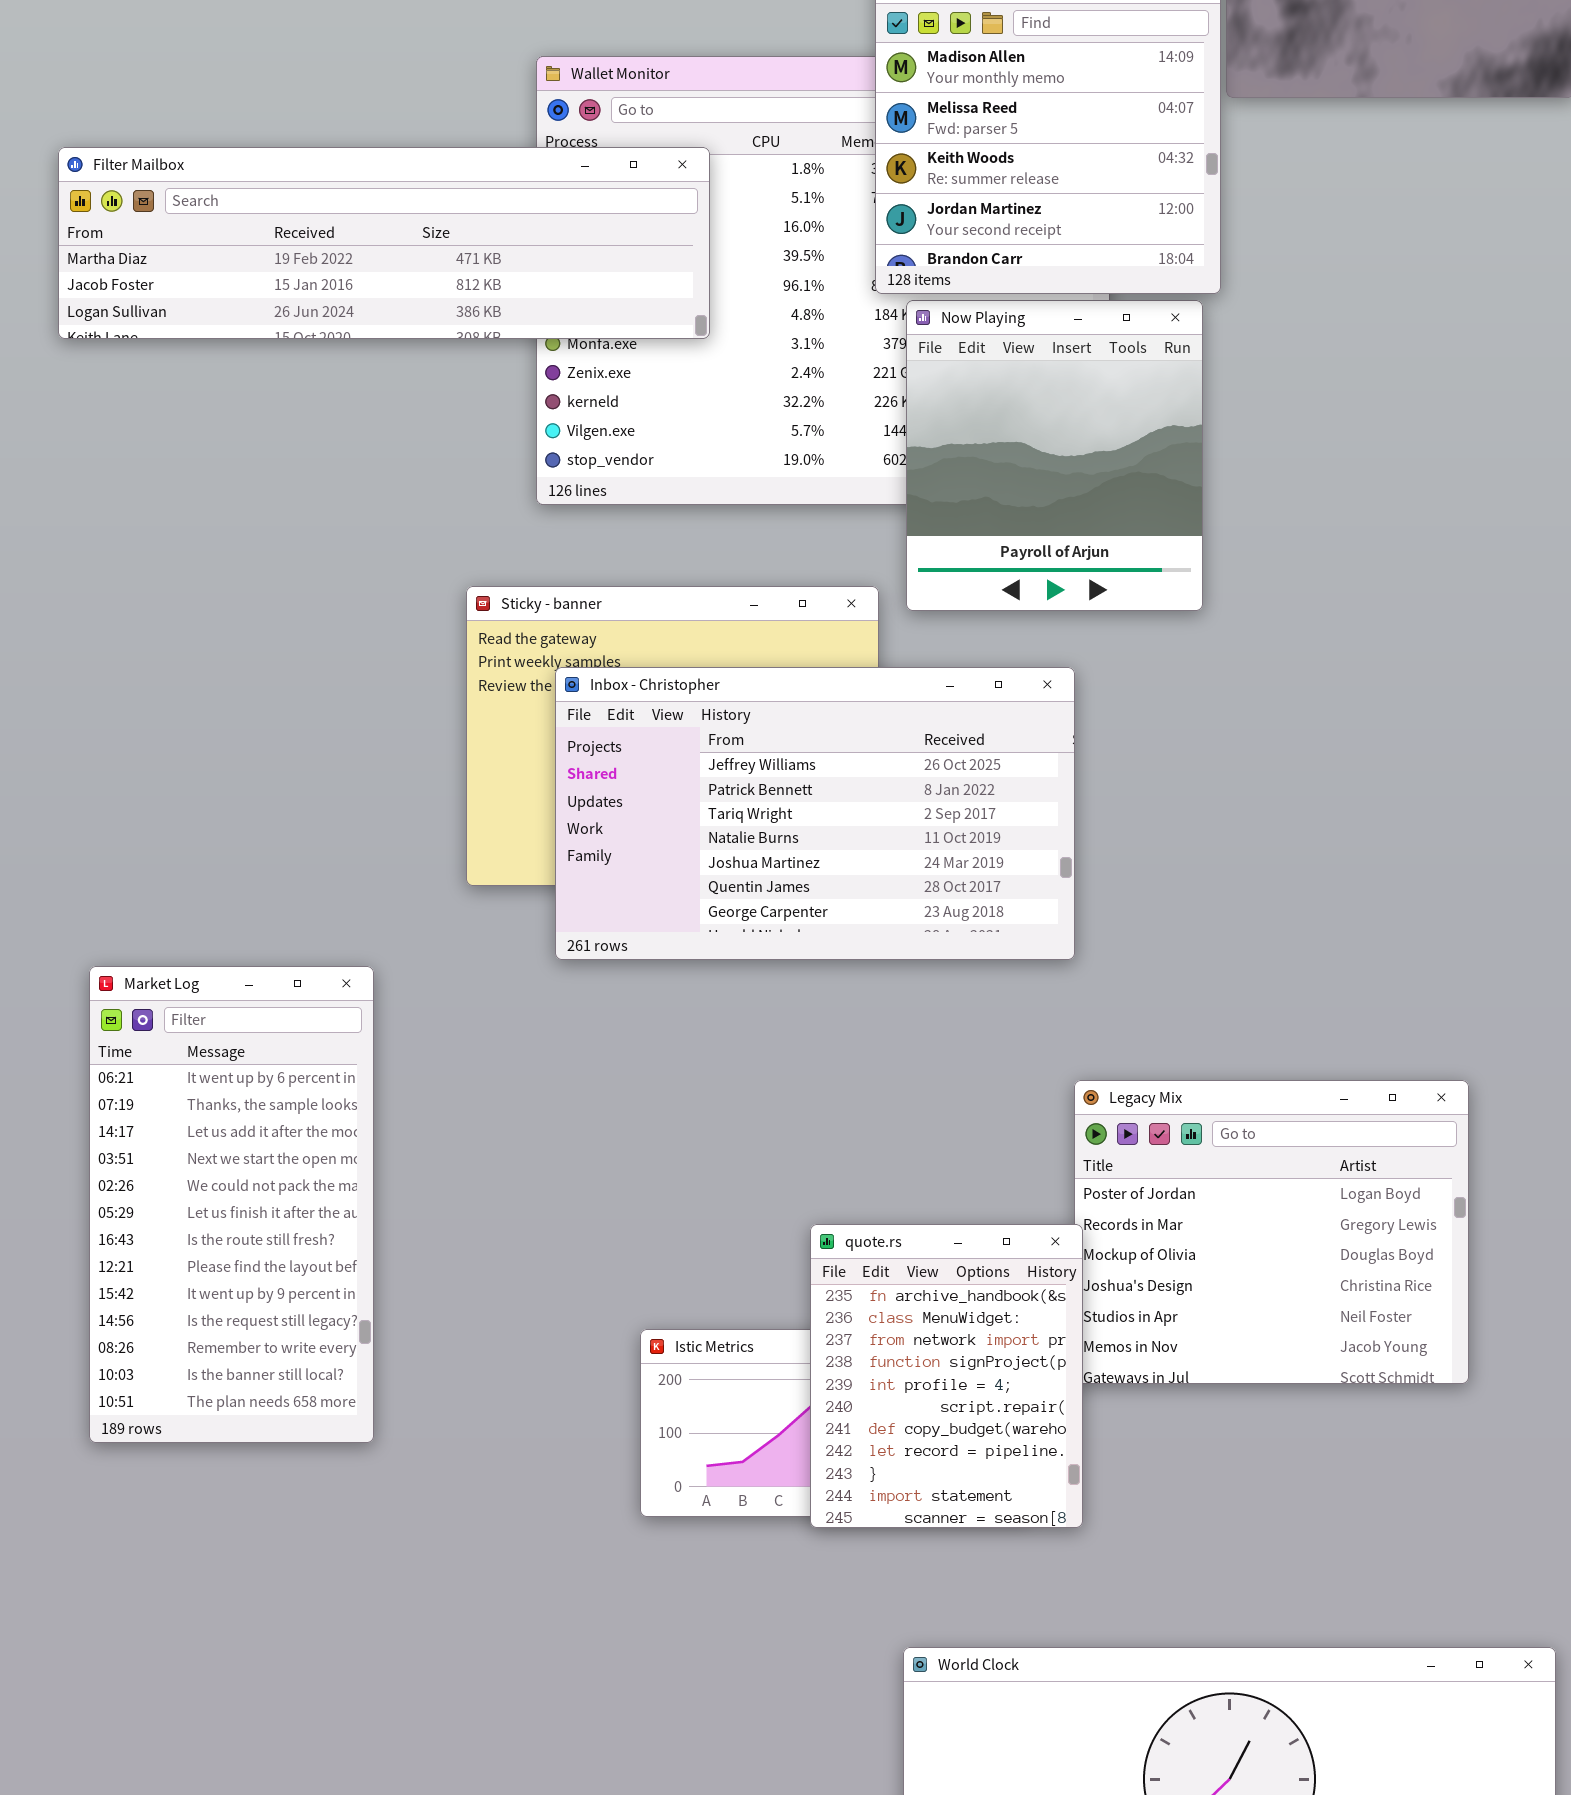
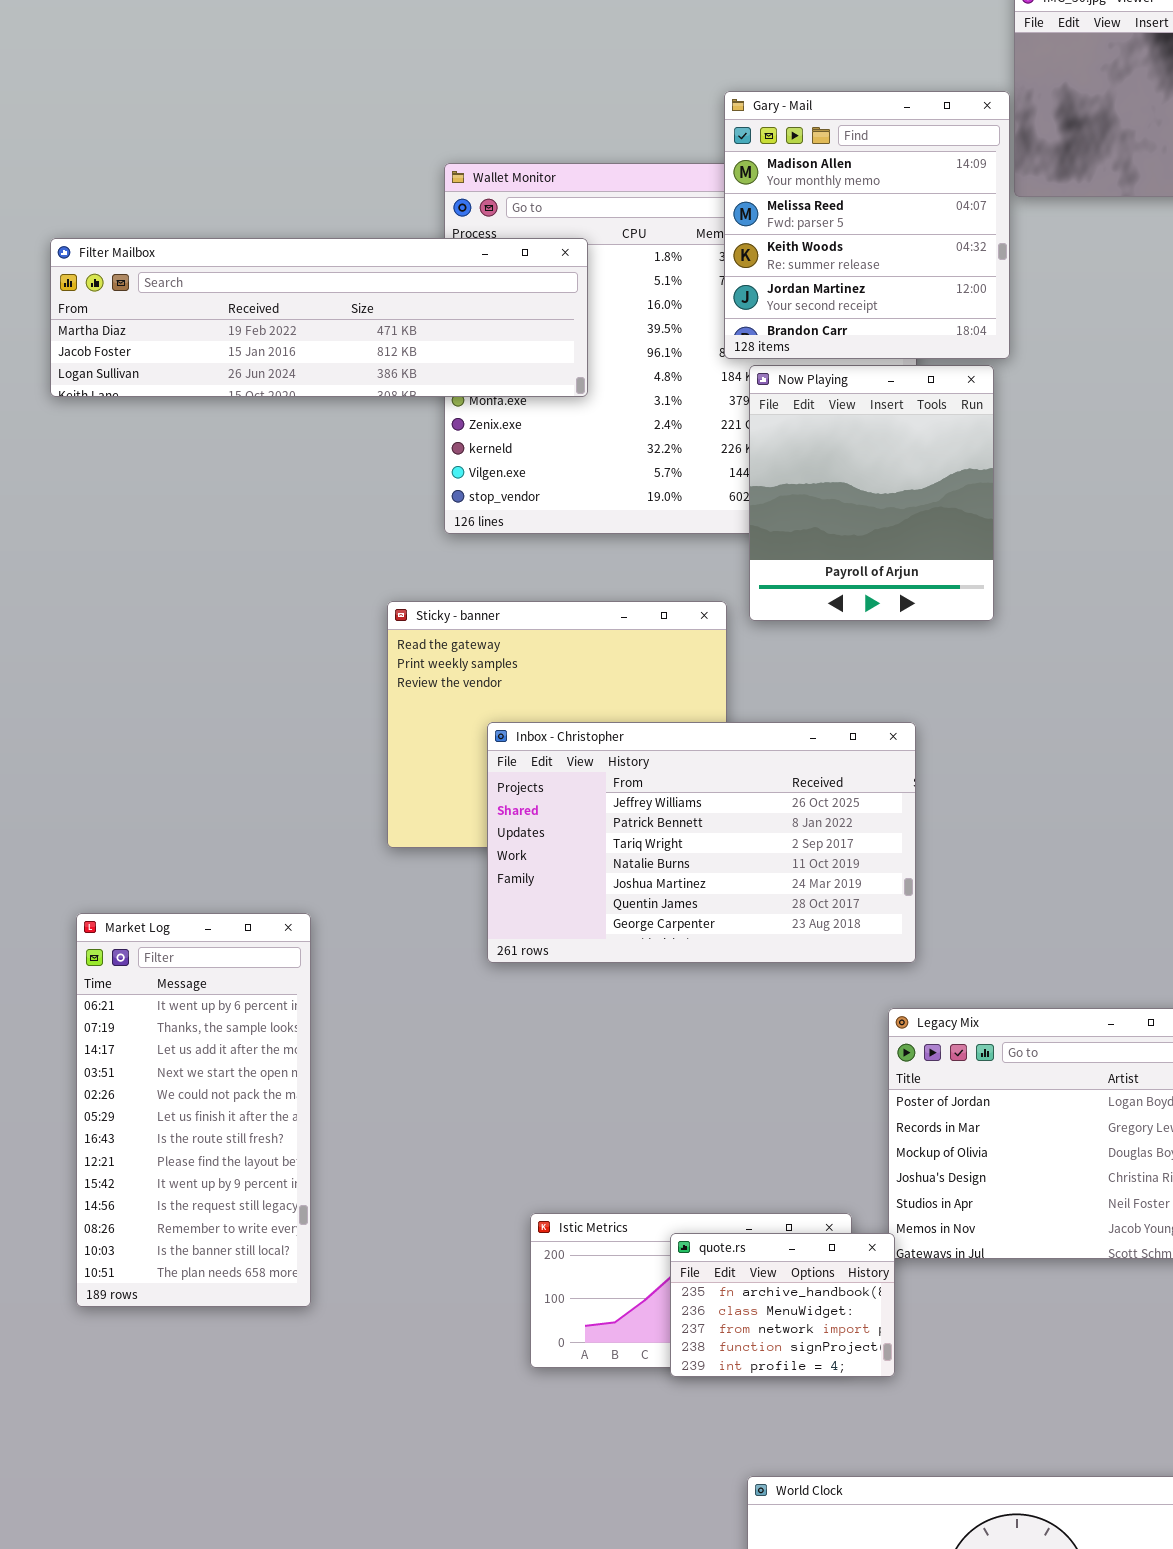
Inbox - Christopher: [555,667,1075,960] -> [487,722,916,963], moved
quote.rs: [810,1224,1083,1528] -> [670,1233,895,1377], resized

